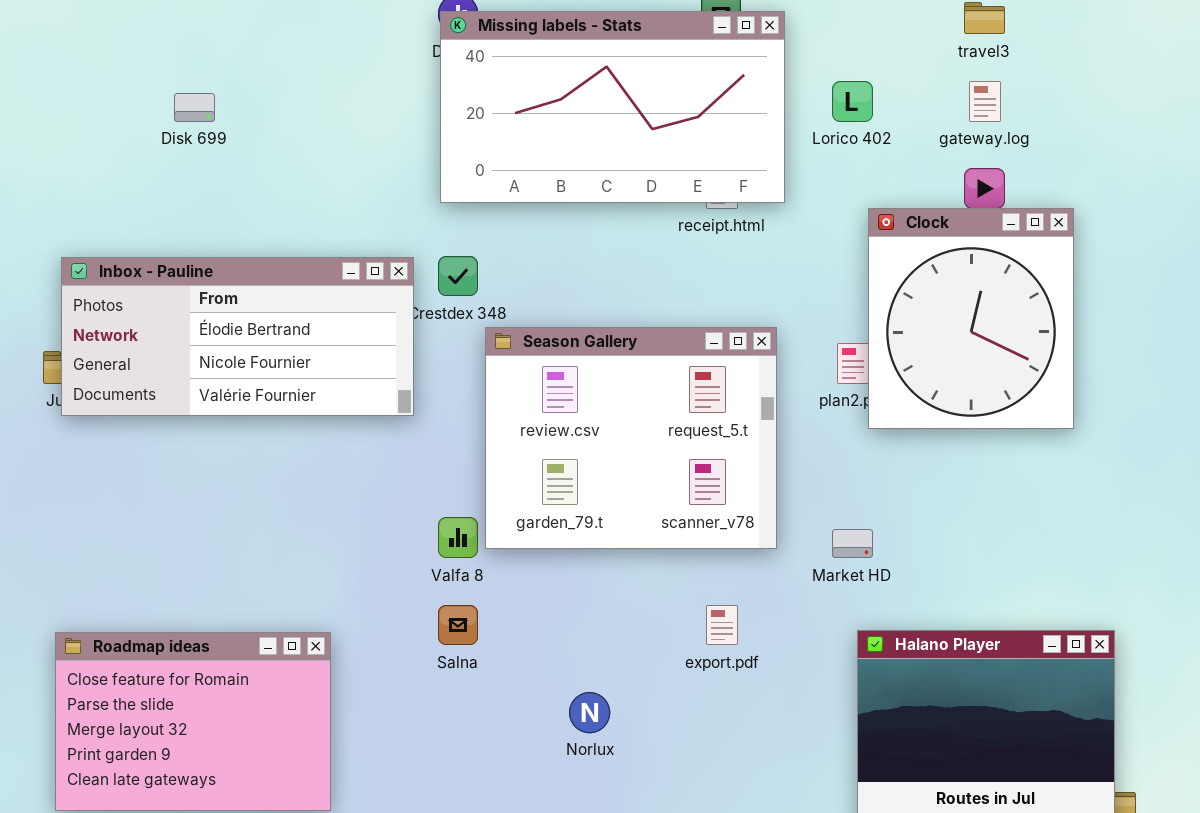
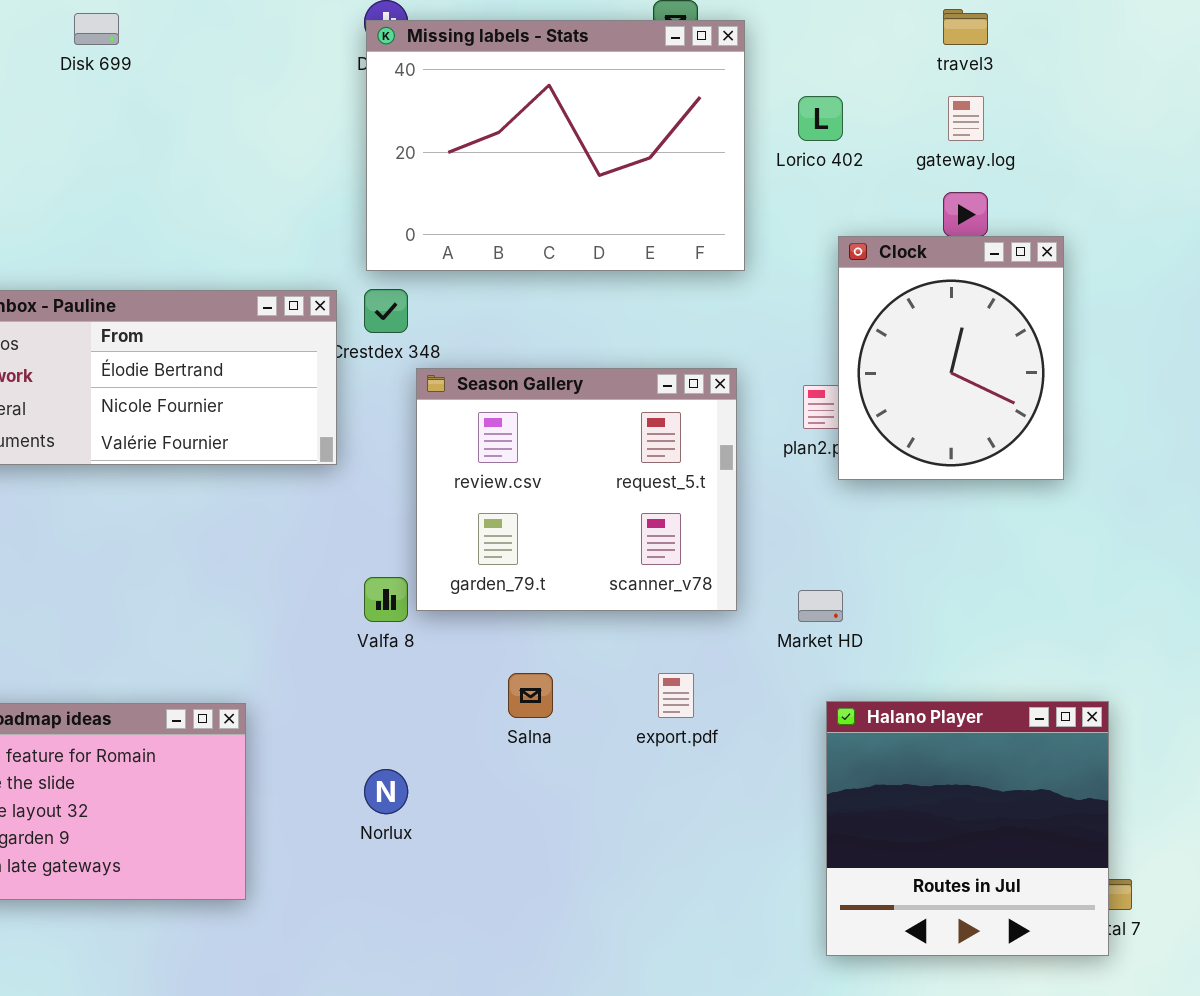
Missing labels - Stats: [440,11,785,203] -> [366,20,745,271], resized
Disk 699: [174,93,215,122] -> [74,13,119,45], moved
Salna: [438,605,478,645] -> [508,673,553,718], moved
Norlux: [569,692,610,733] -> [364,769,408,814], moved

